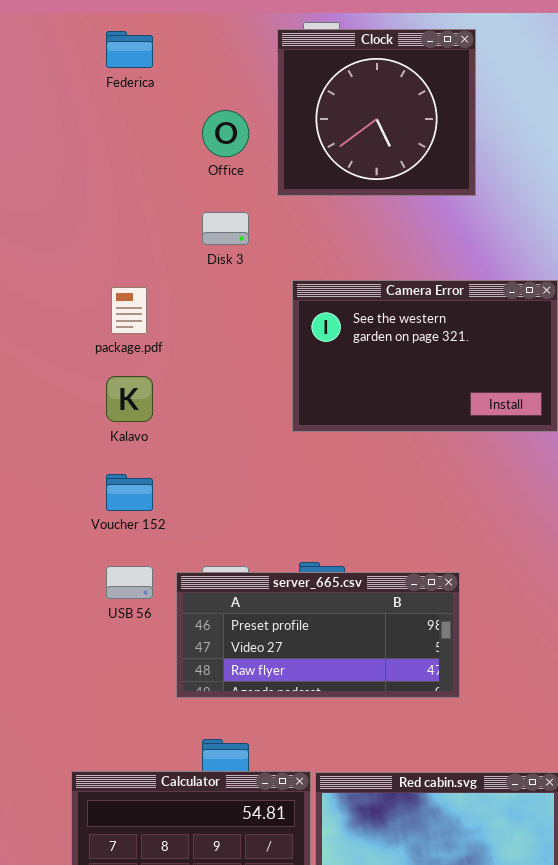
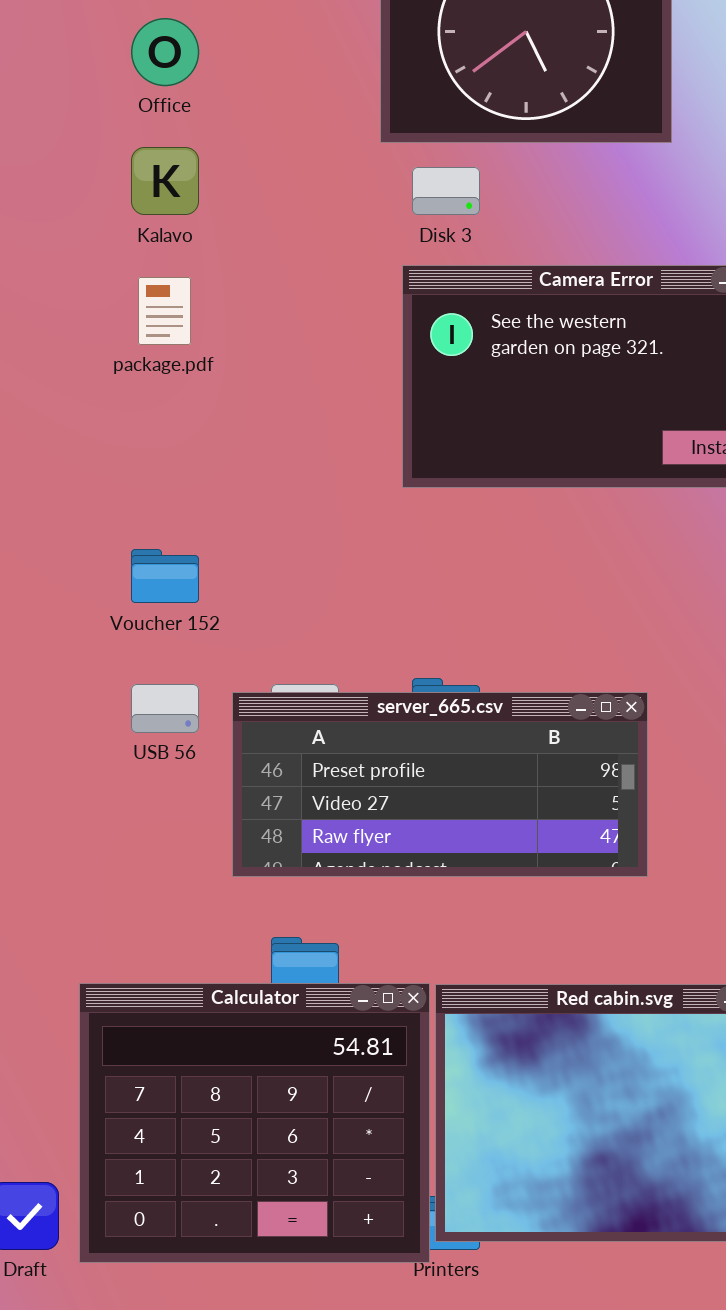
Office: [202,110,249,157] -> [131,18,199,86], moved
Disk 3: [202,212,249,245] -> [412,167,480,215], moved
Kalavo: [106,376,153,422] -> [131,147,199,215], moved

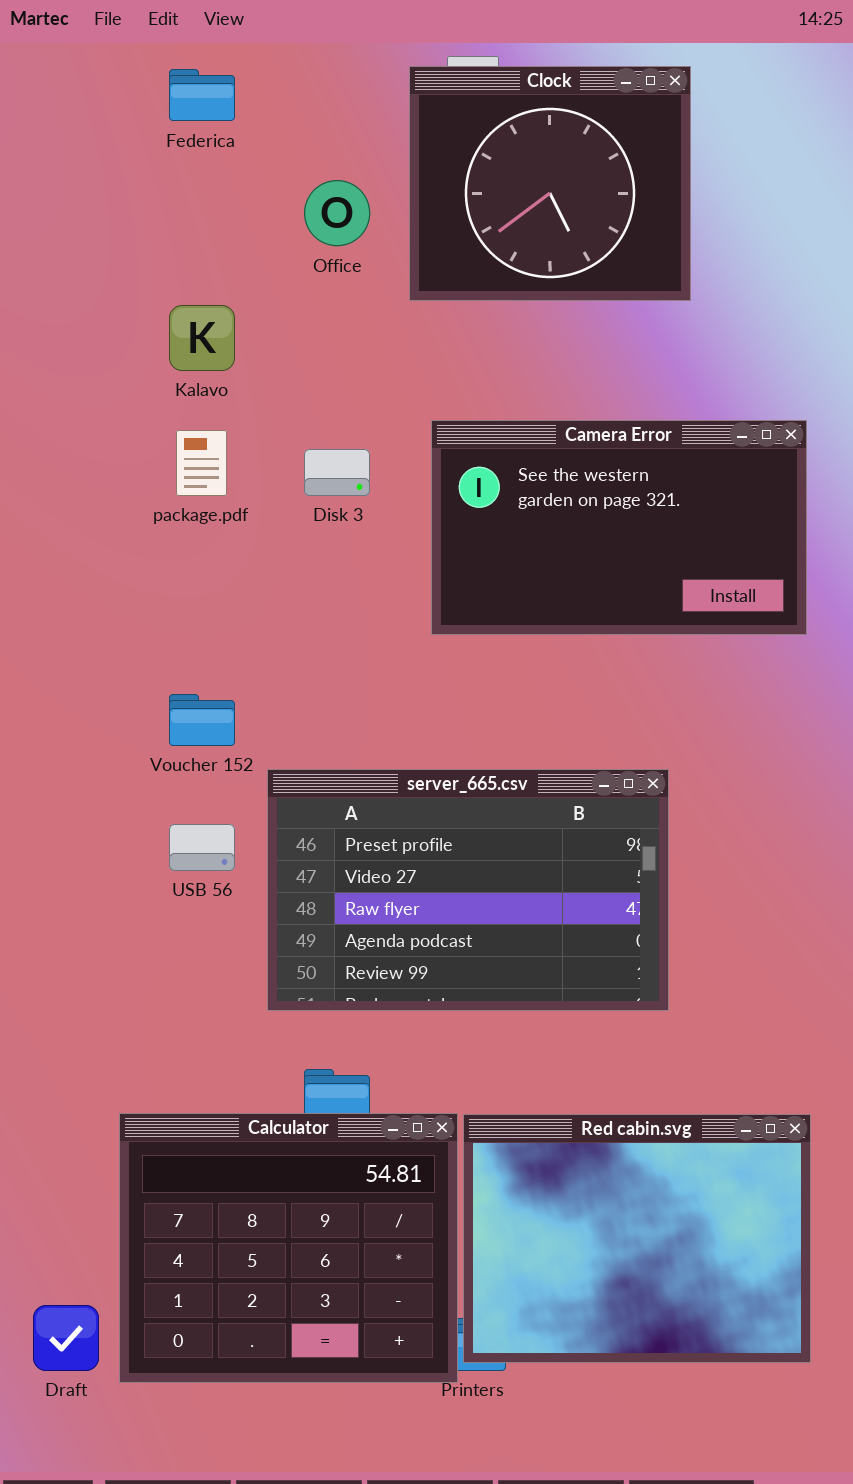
Office: [131,18,199,86] -> [304,180,370,246], moved
Disk 3: [412,167,480,215] -> [304,449,370,496], moved
server_665.csv: [232,692,648,877] -> [267,769,669,1011], resized

